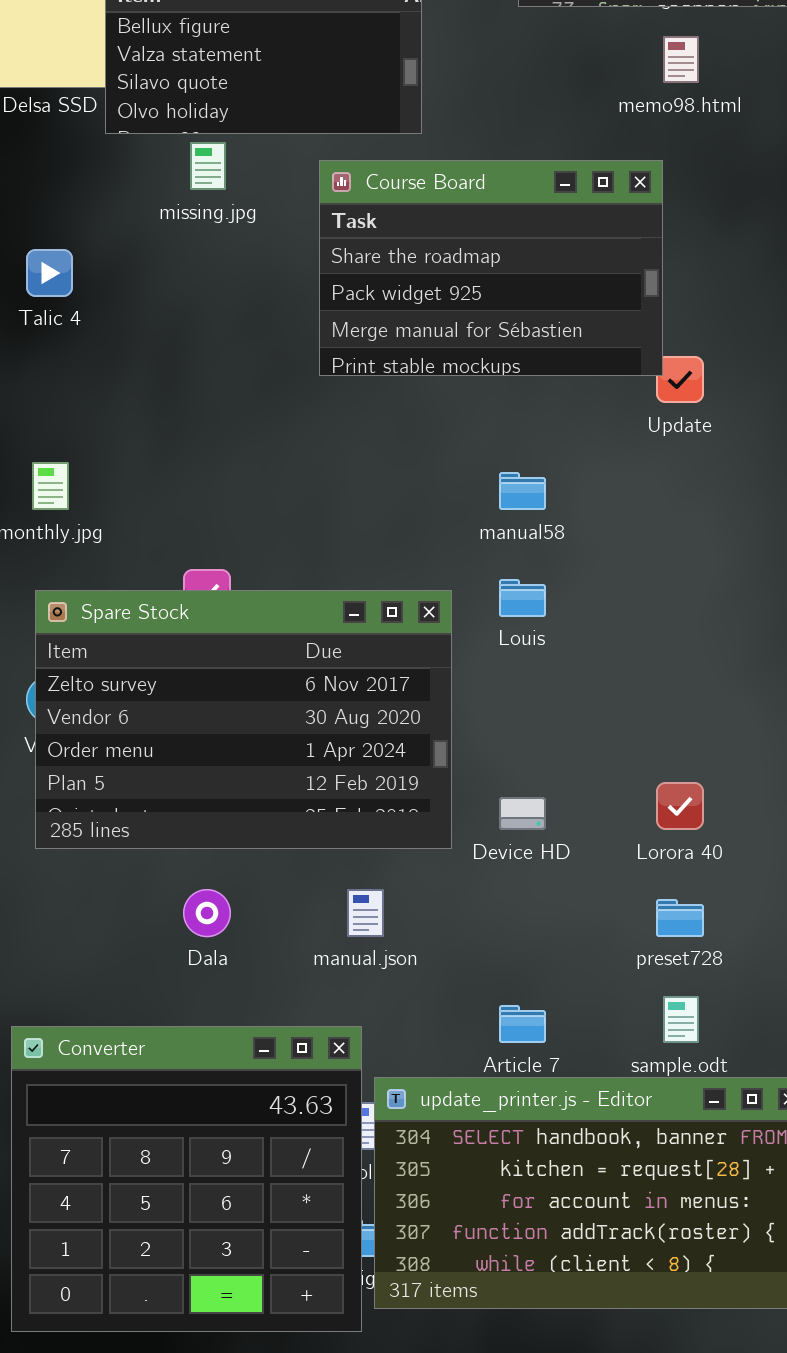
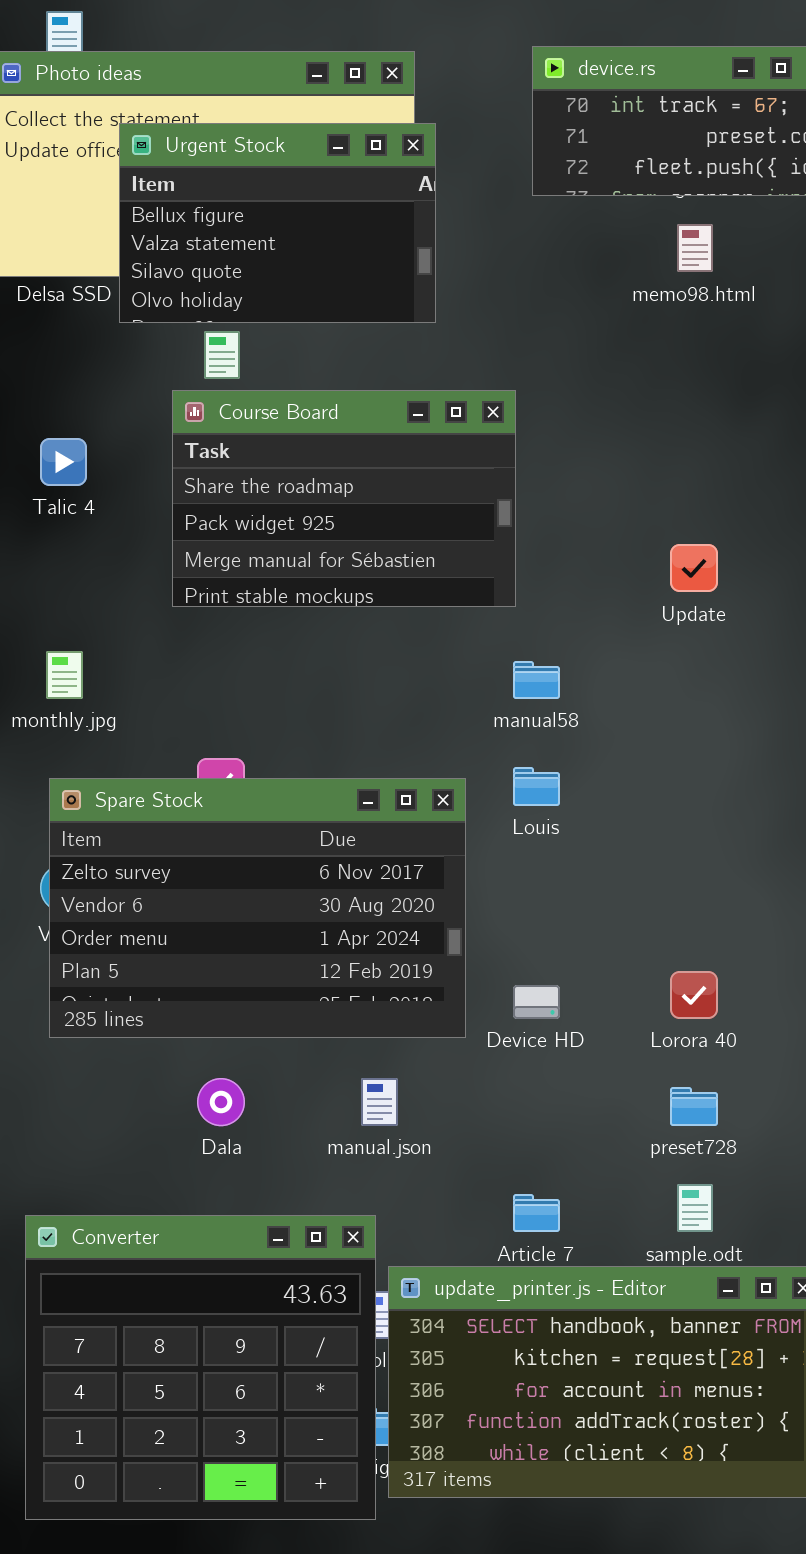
Course Board: [319,160,663,376] -> [172,390,516,607], moved

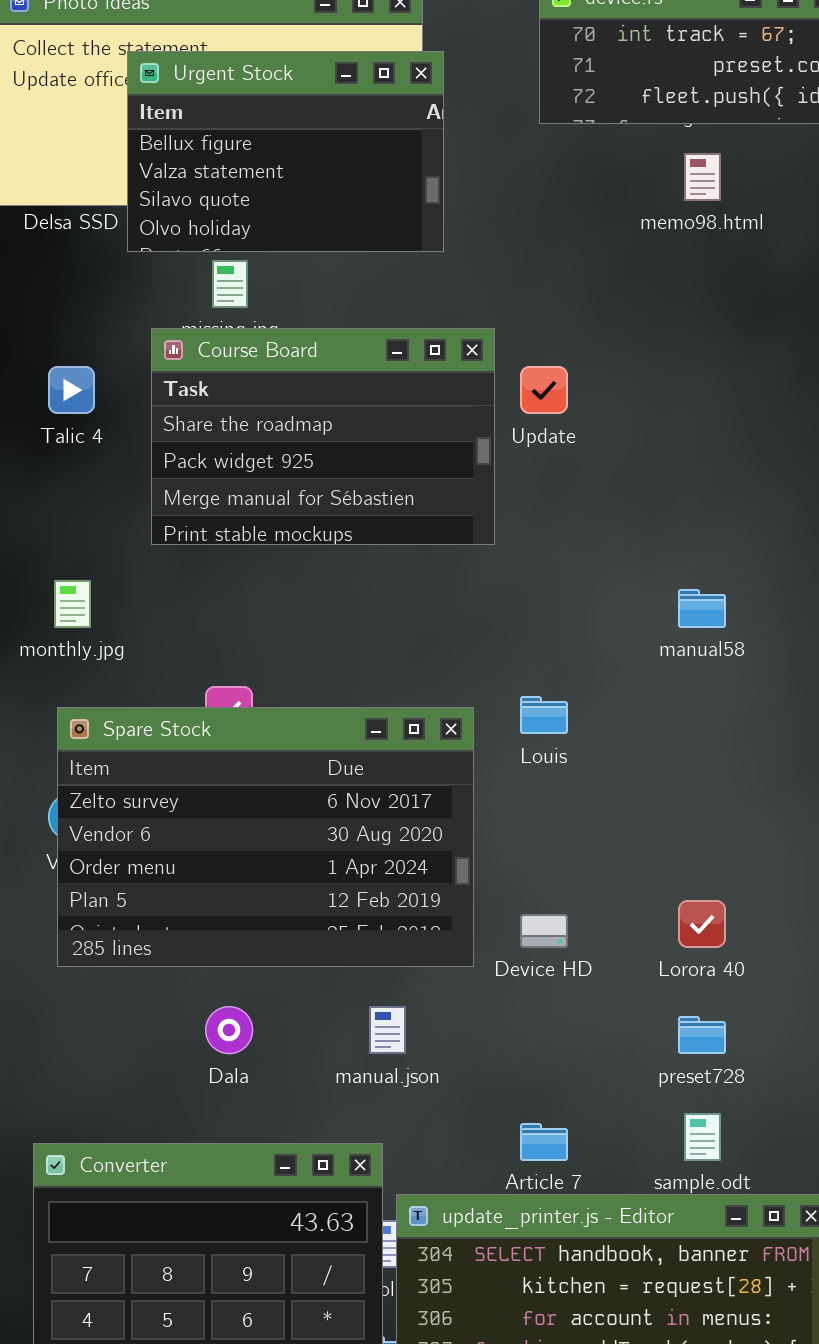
Course Board: [172,390,516,607] -> [151,328,495,545], moved
Update: [670,544,718,592] -> [520,366,568,414], moved
manual58: [513,661,560,699] -> [678,589,726,628], moved

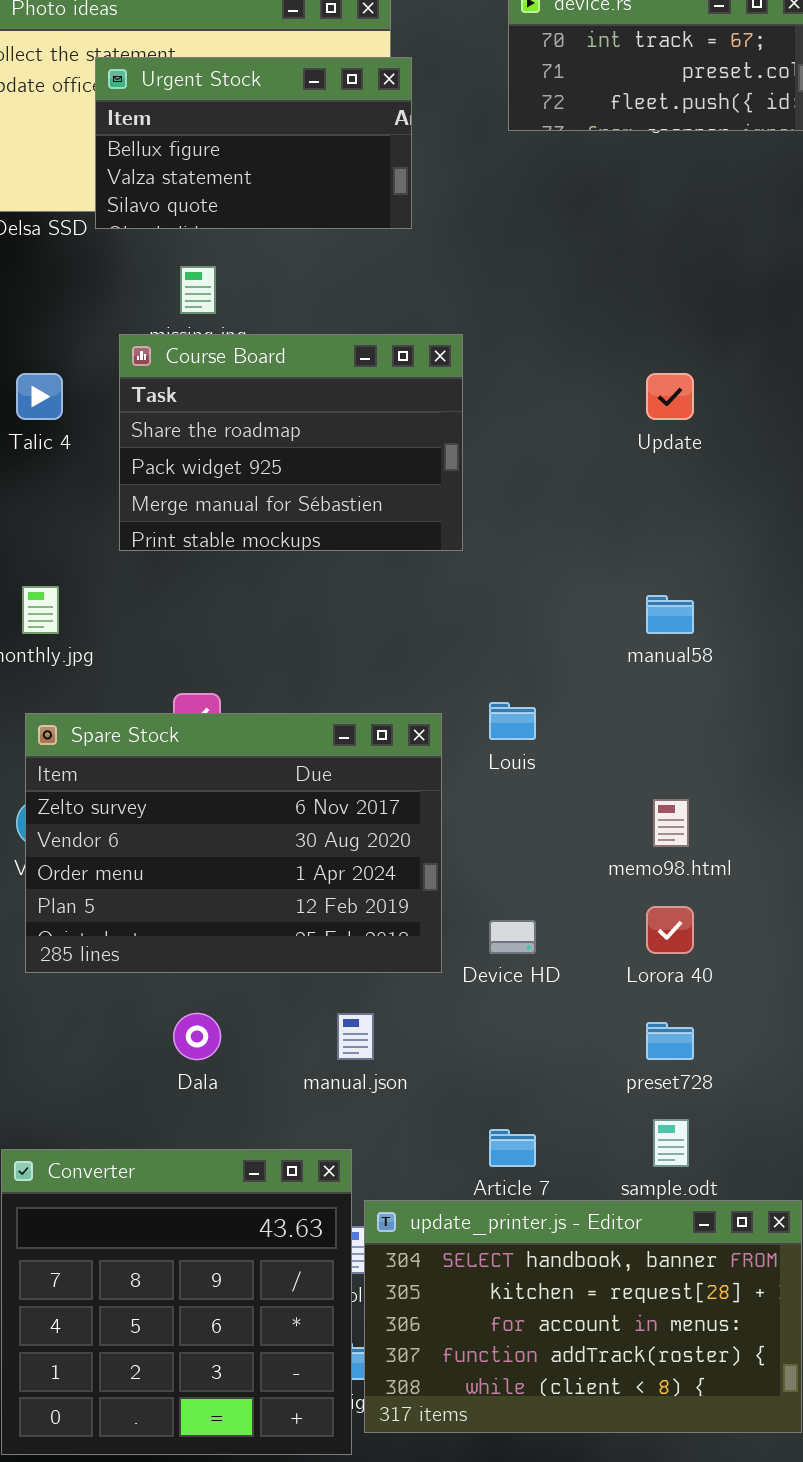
Urgent Stock: [127,51,444,252] -> [95,57,412,229], resized
memo98.html: [684,153,721,201] -> [653,799,689,847], moved
Update: [520,366,568,414] -> [646,373,694,420], moved

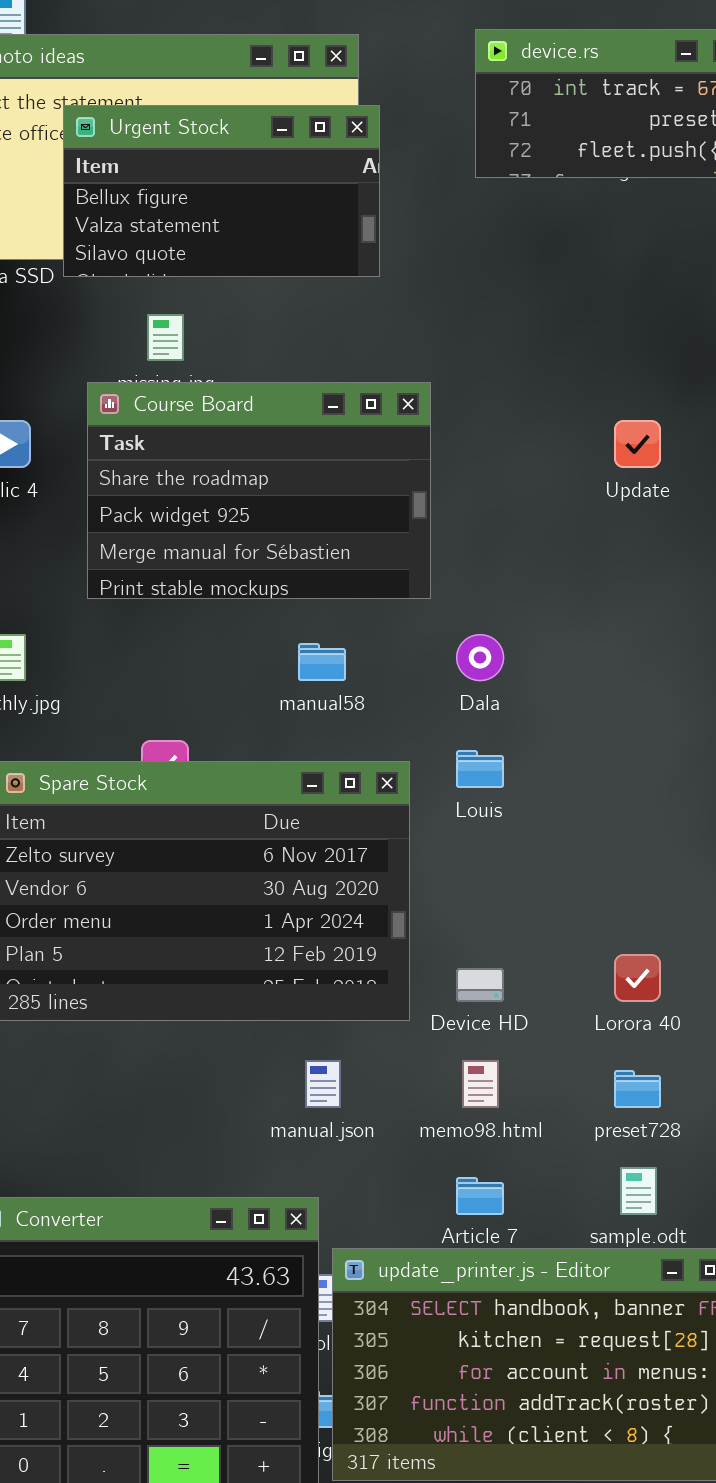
manual58: [646,595,694,634] -> [298,643,346,681], moved
memo98.html: [653,799,689,847] -> [462,1060,499,1108], moved
Dala: [173,1013,221,1060] -> [456,634,504,681], moved

